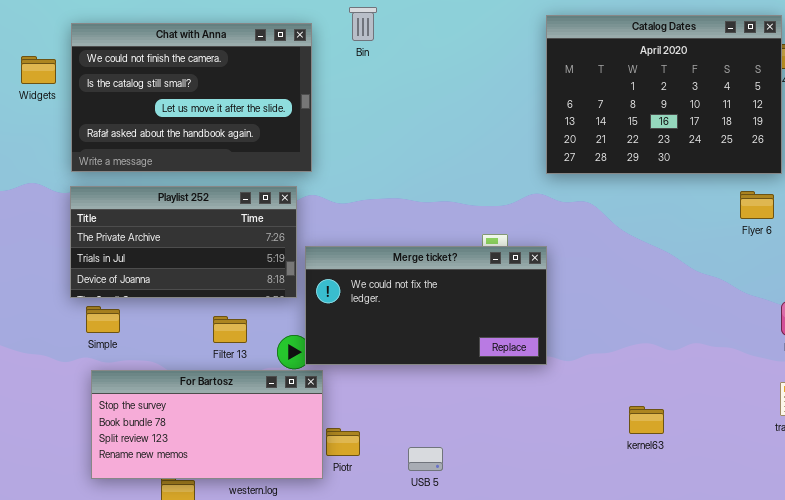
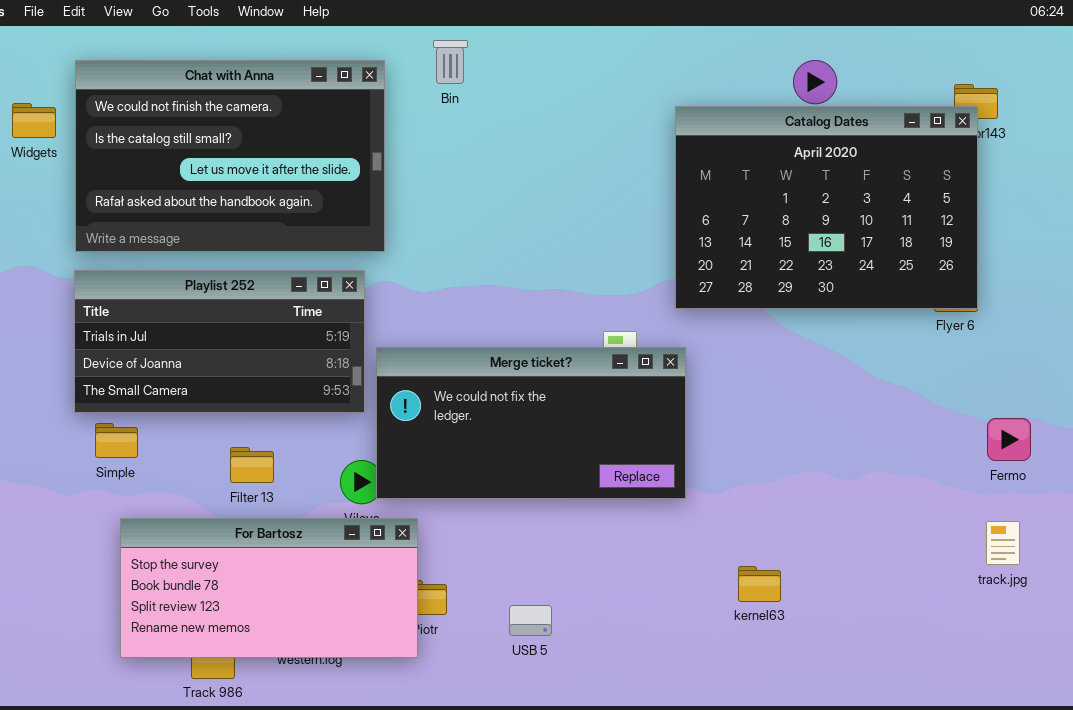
Catalog Dates: [546,15,782,174] -> [675,106,978,309], moved
Playlist 252: [70,186,297,298] -> [74,270,365,413], scrolled down 1 row
Filter 13: [213,316,247,343] -> [230,447,274,483], moved
For Bartosz: [91,370,323,479] -> [120,518,418,658], moved
kernel63: [629,406,664,434] -> [738,566,781,602], moved

